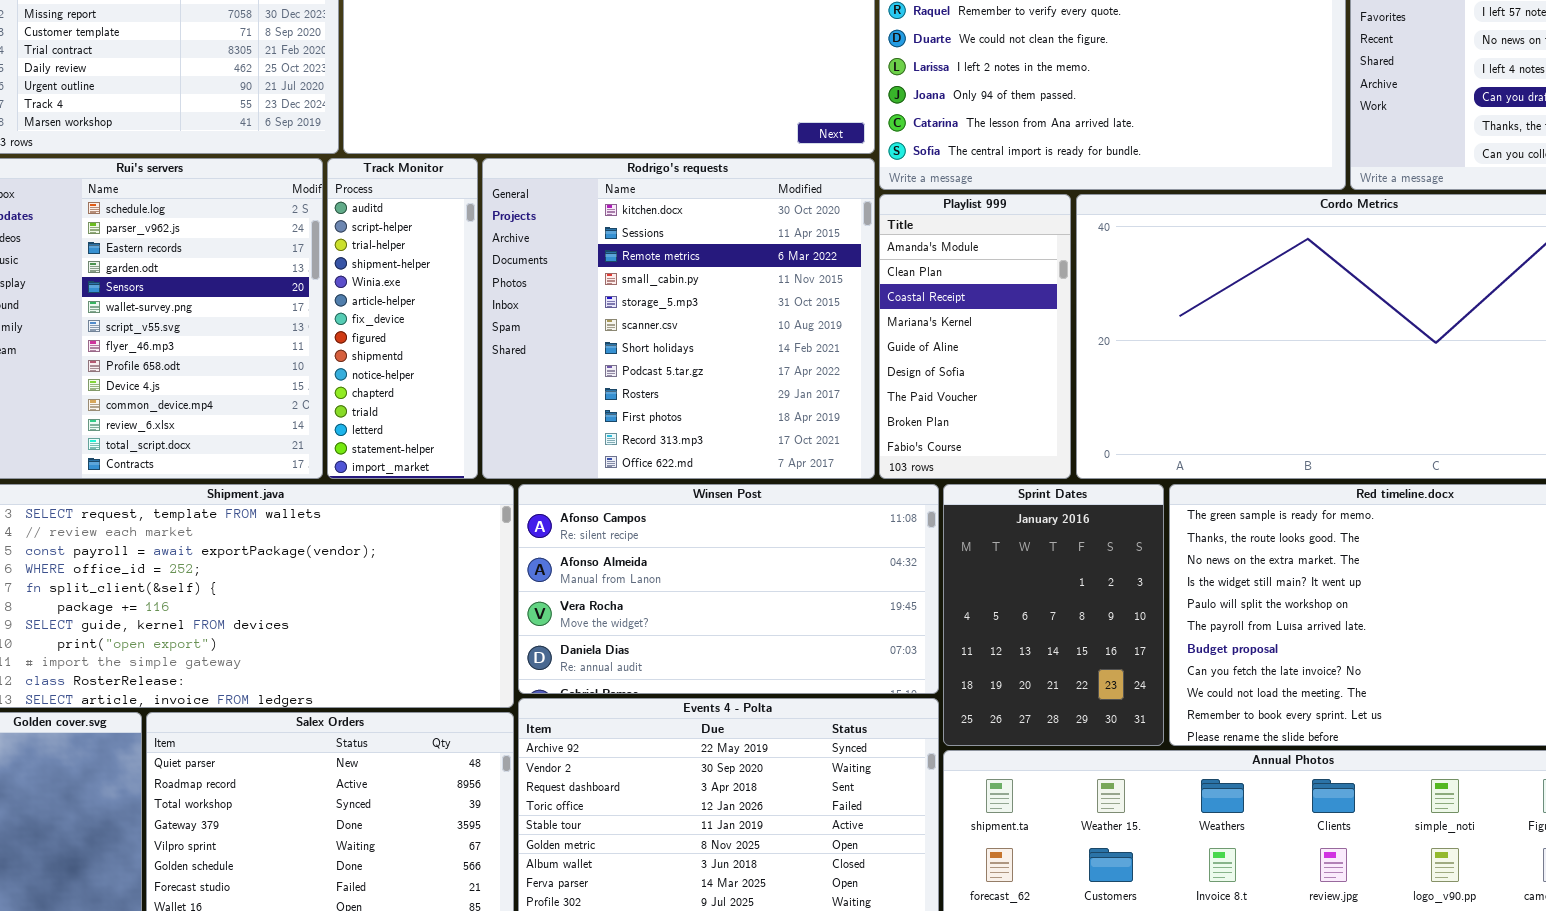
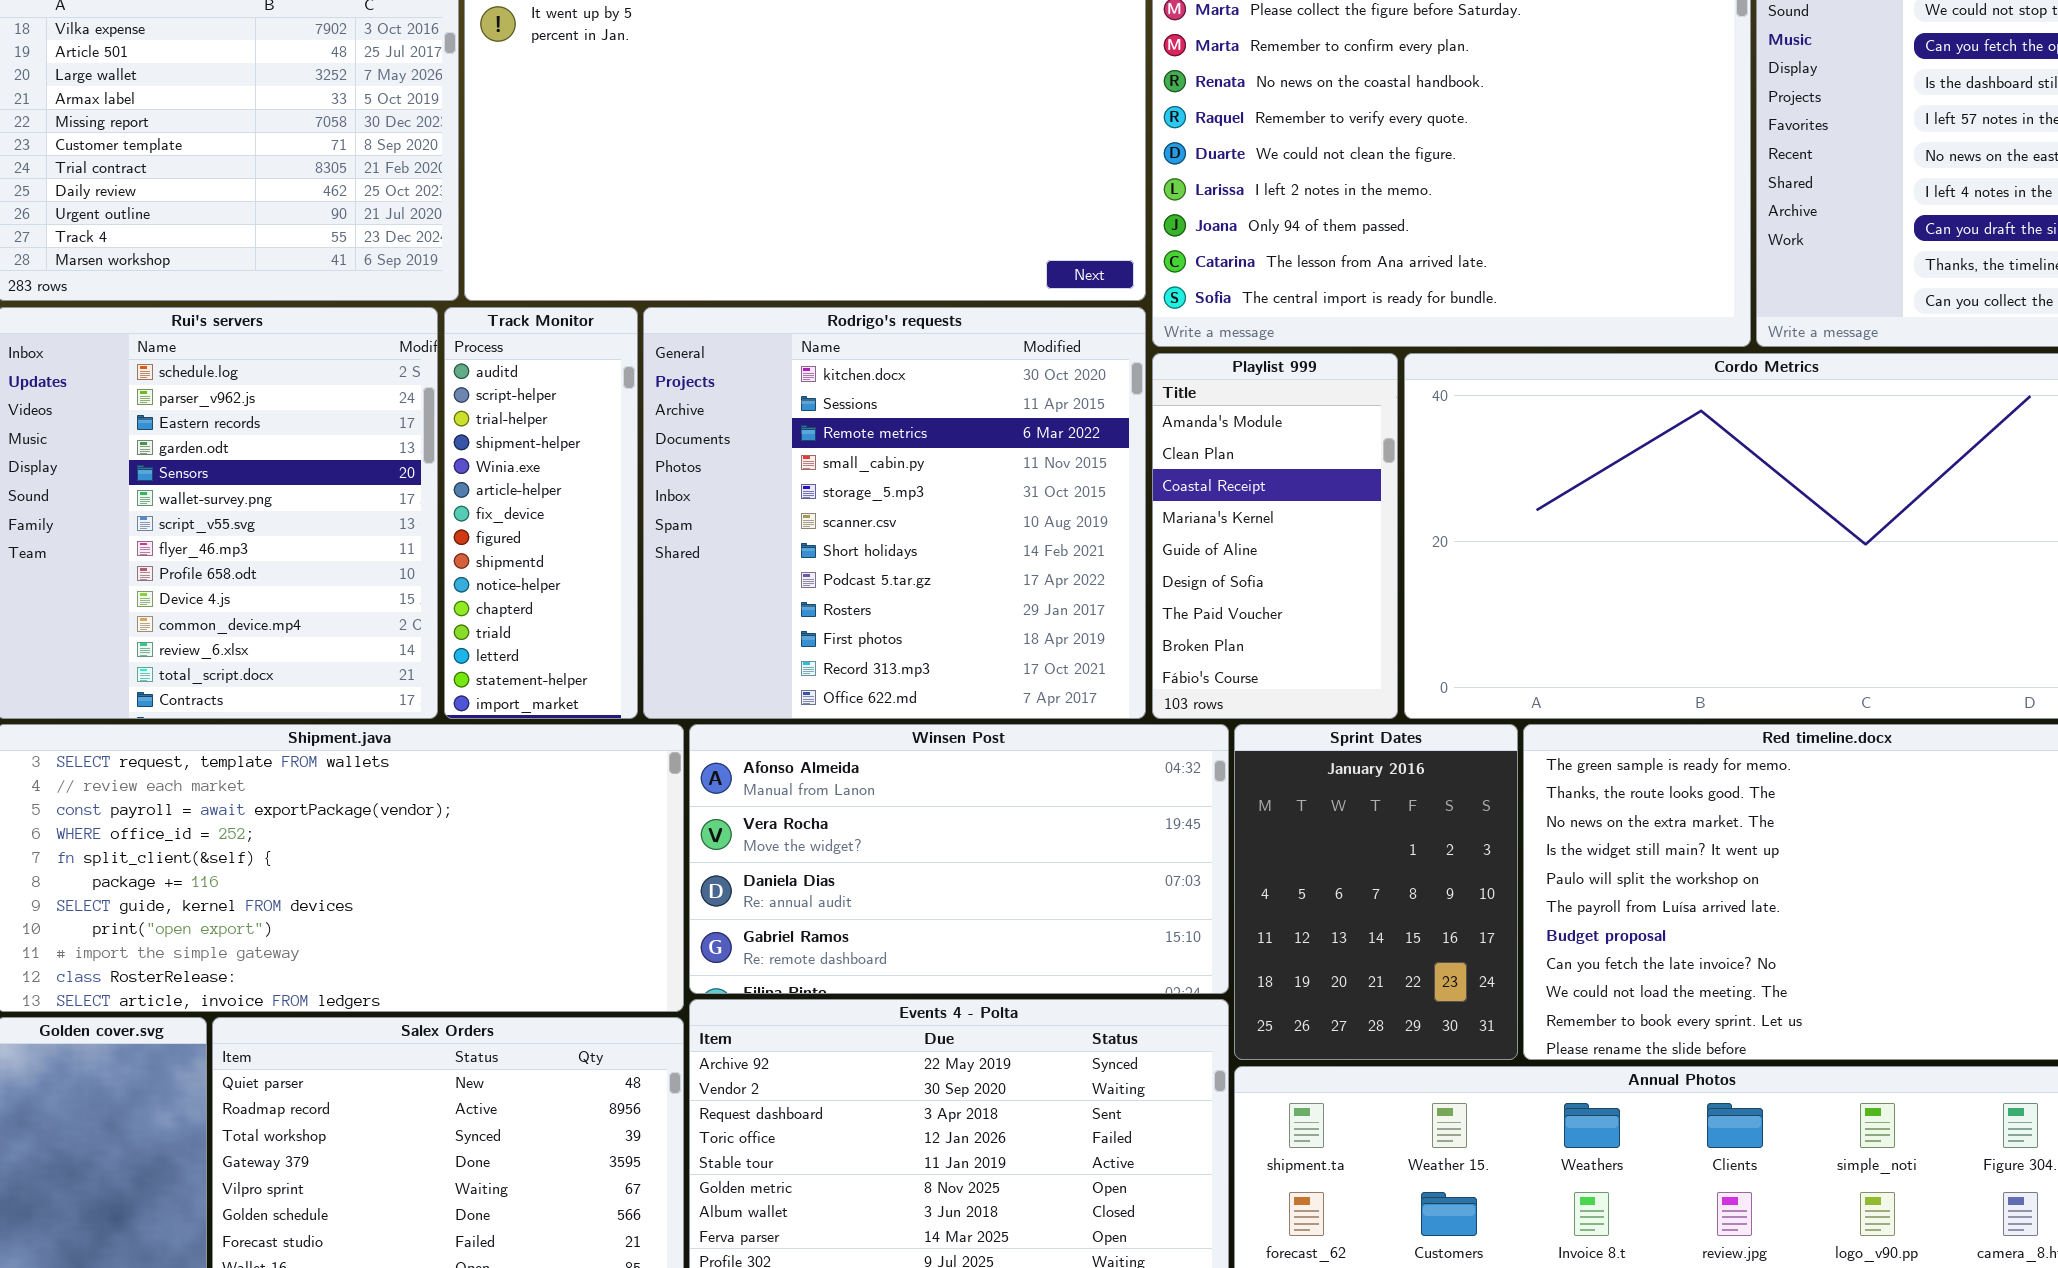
Winsen Post: [518,484,939,694] -> [689,724,1229,994], scrolled down 1 row

